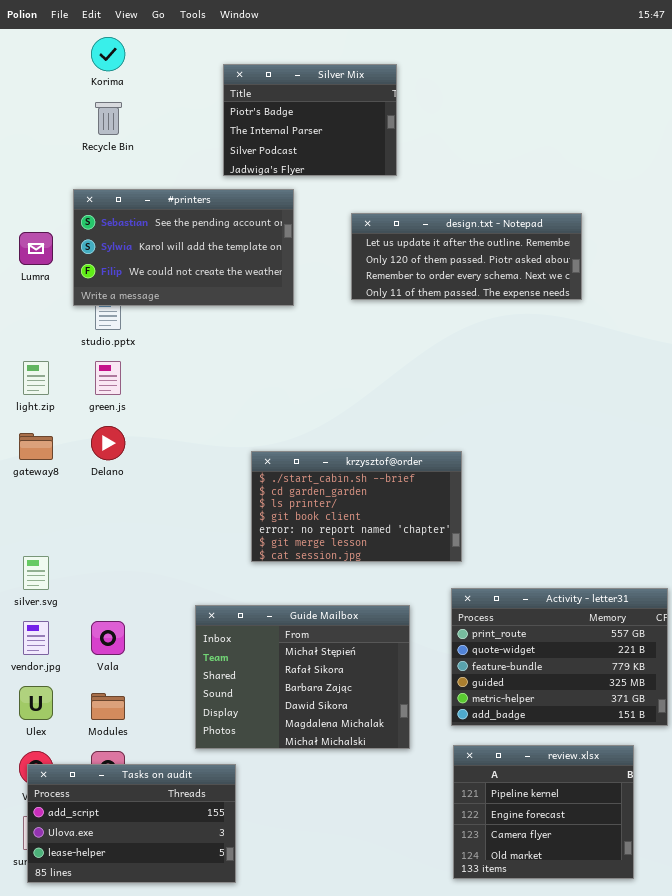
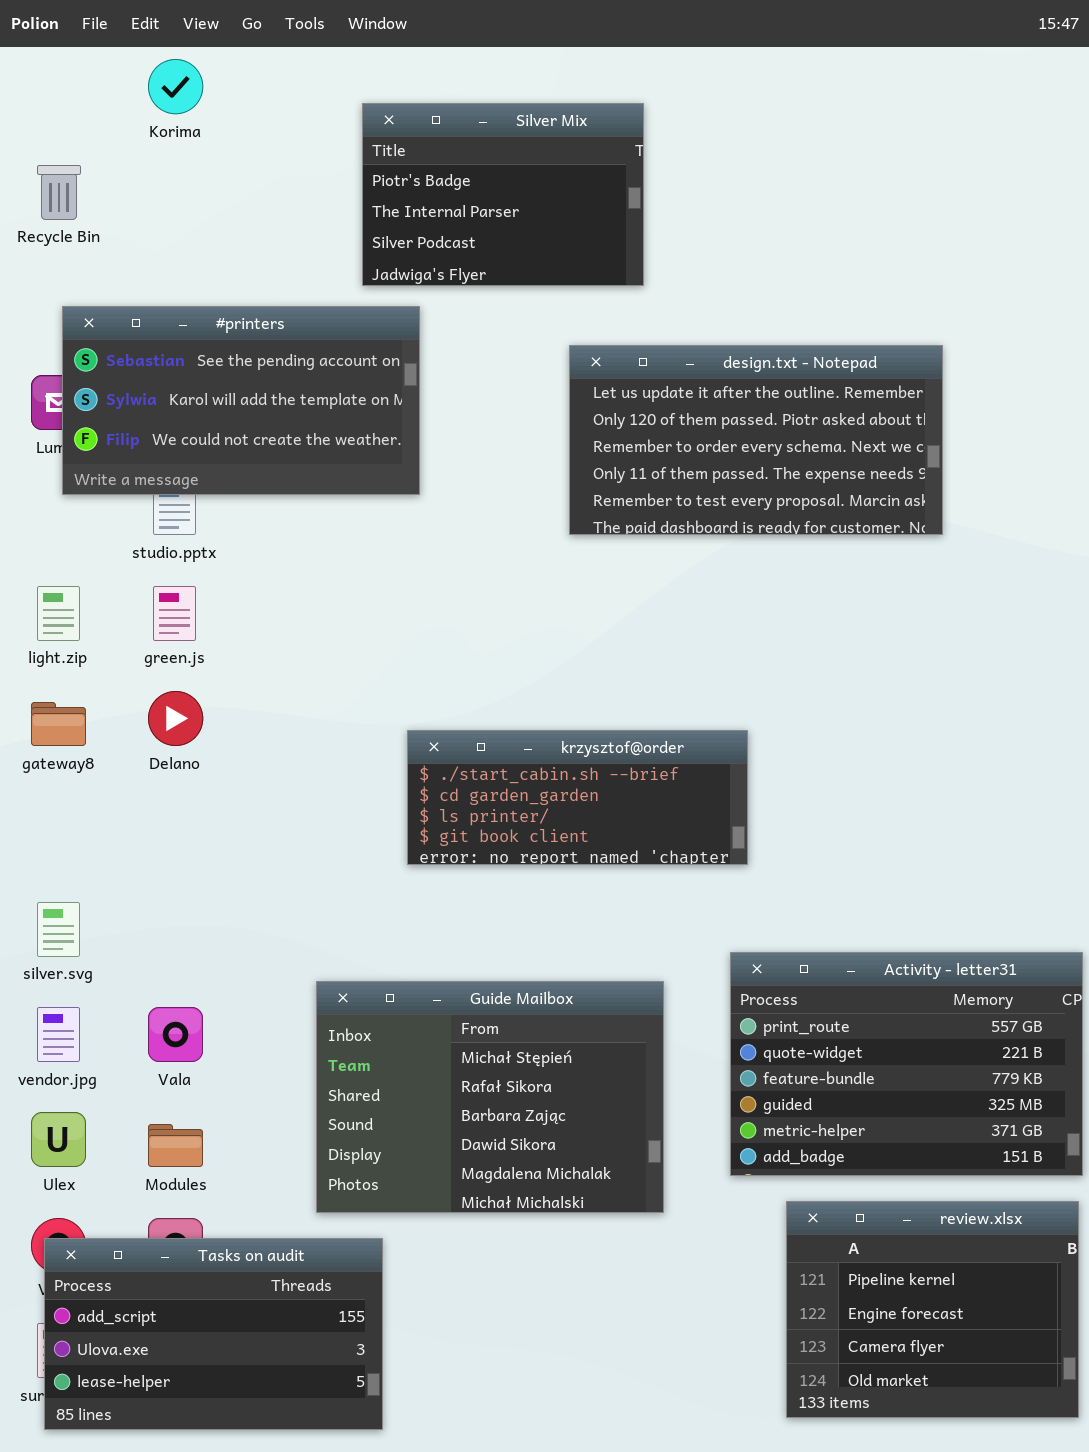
Recycle Bin: [95,102,122,135] -> [37,165,81,220], moved
#printers: [73,189,294,306] -> [62,306,420,495], moved
design.txt - Notepad: [351,213,582,300] -> [569,345,943,535], resized
krzysztof@order: [251,451,462,562] -> [407,730,748,865], resized
review.xlsx: [453,745,634,879] -> [786,1201,1079,1418], moved

